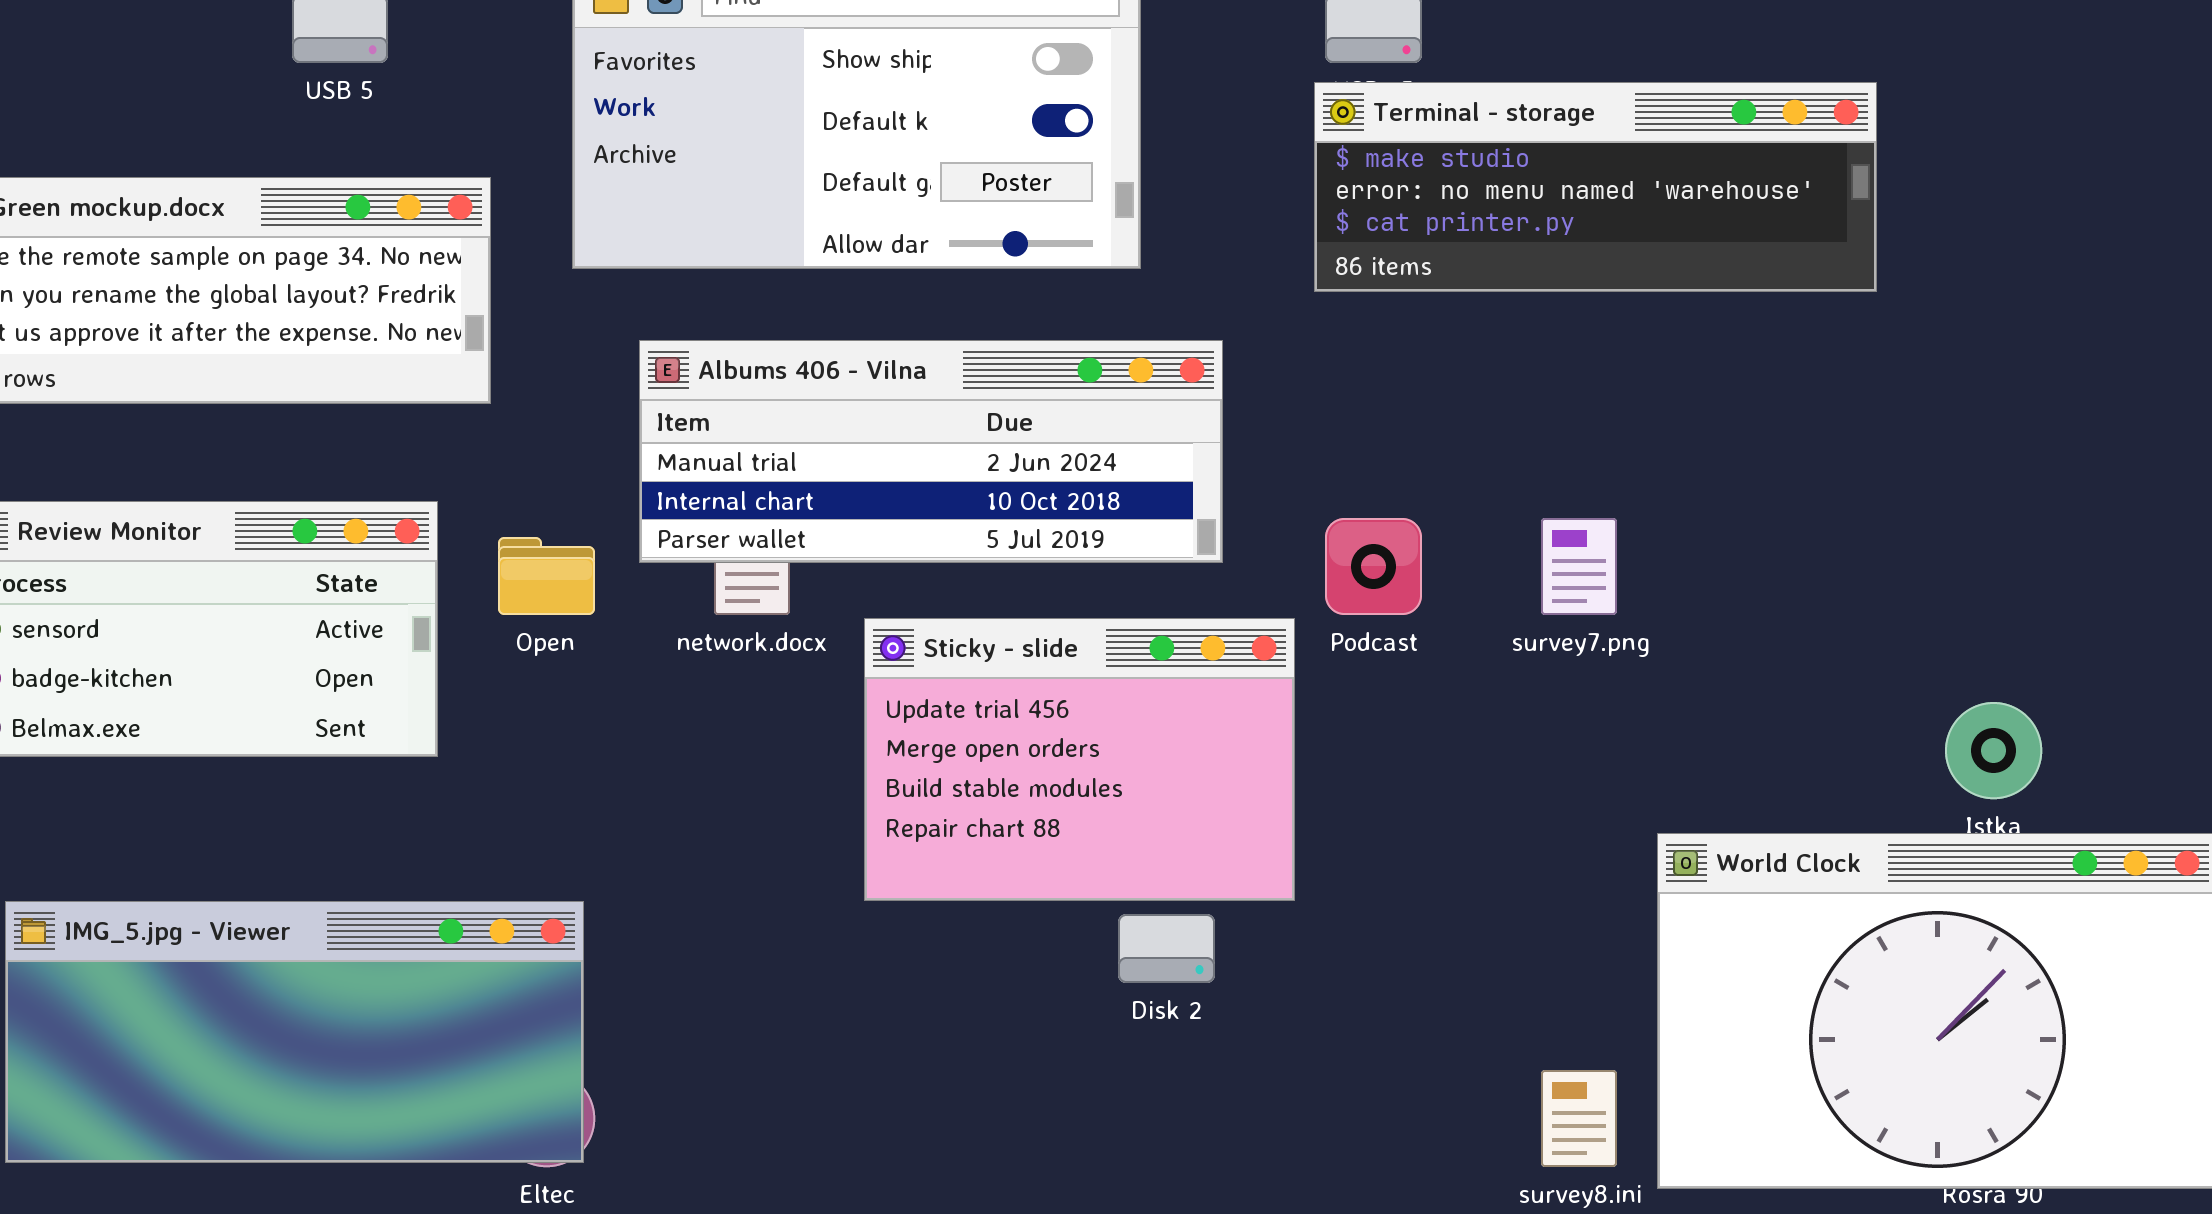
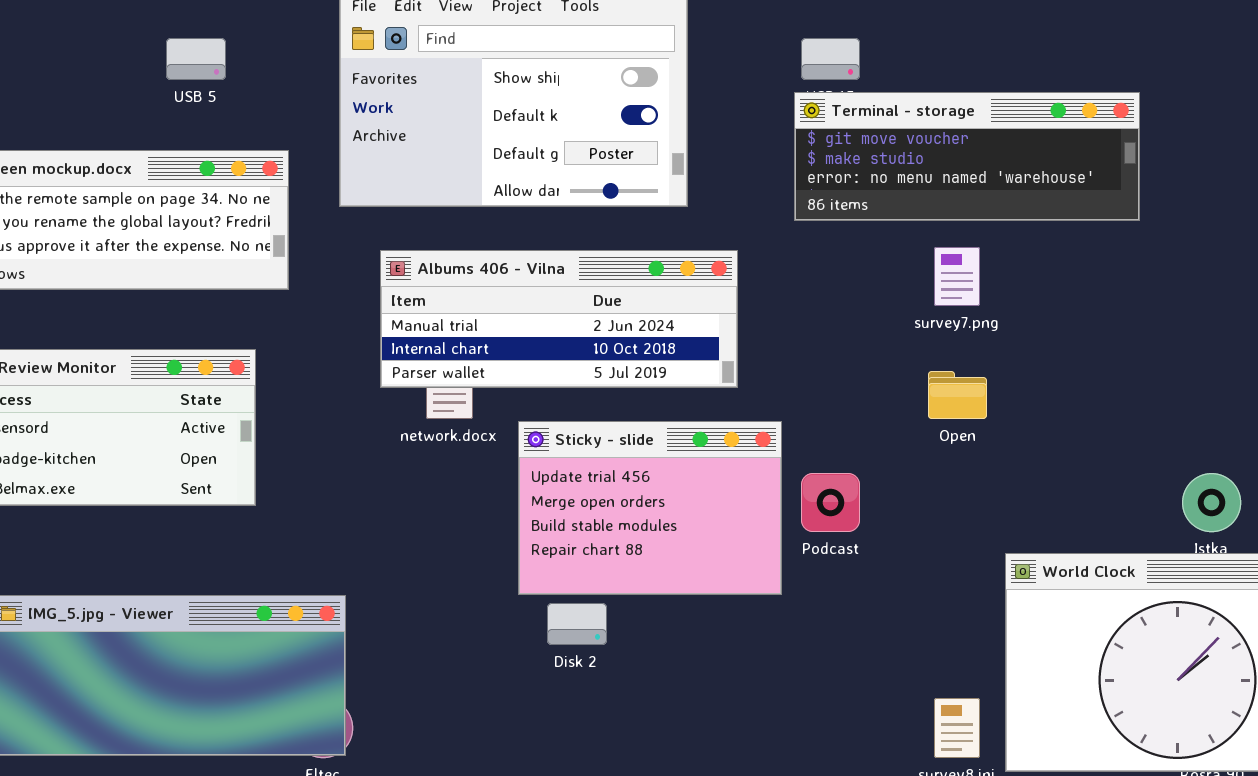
Terminal - storage: [1314,82,1877,292] -> [794,92,1140,221], scrolled up 1 row
Podcast: [1325,518,1422,615] -> [801,473,860,532], moved
survey7.png: [1541,518,1617,615] -> [934,247,980,306], moved
Open: [498,537,595,615] -> [928,371,987,419], moved
Disk 2: [1118,914,1215,983] -> [547,603,607,645], moved

